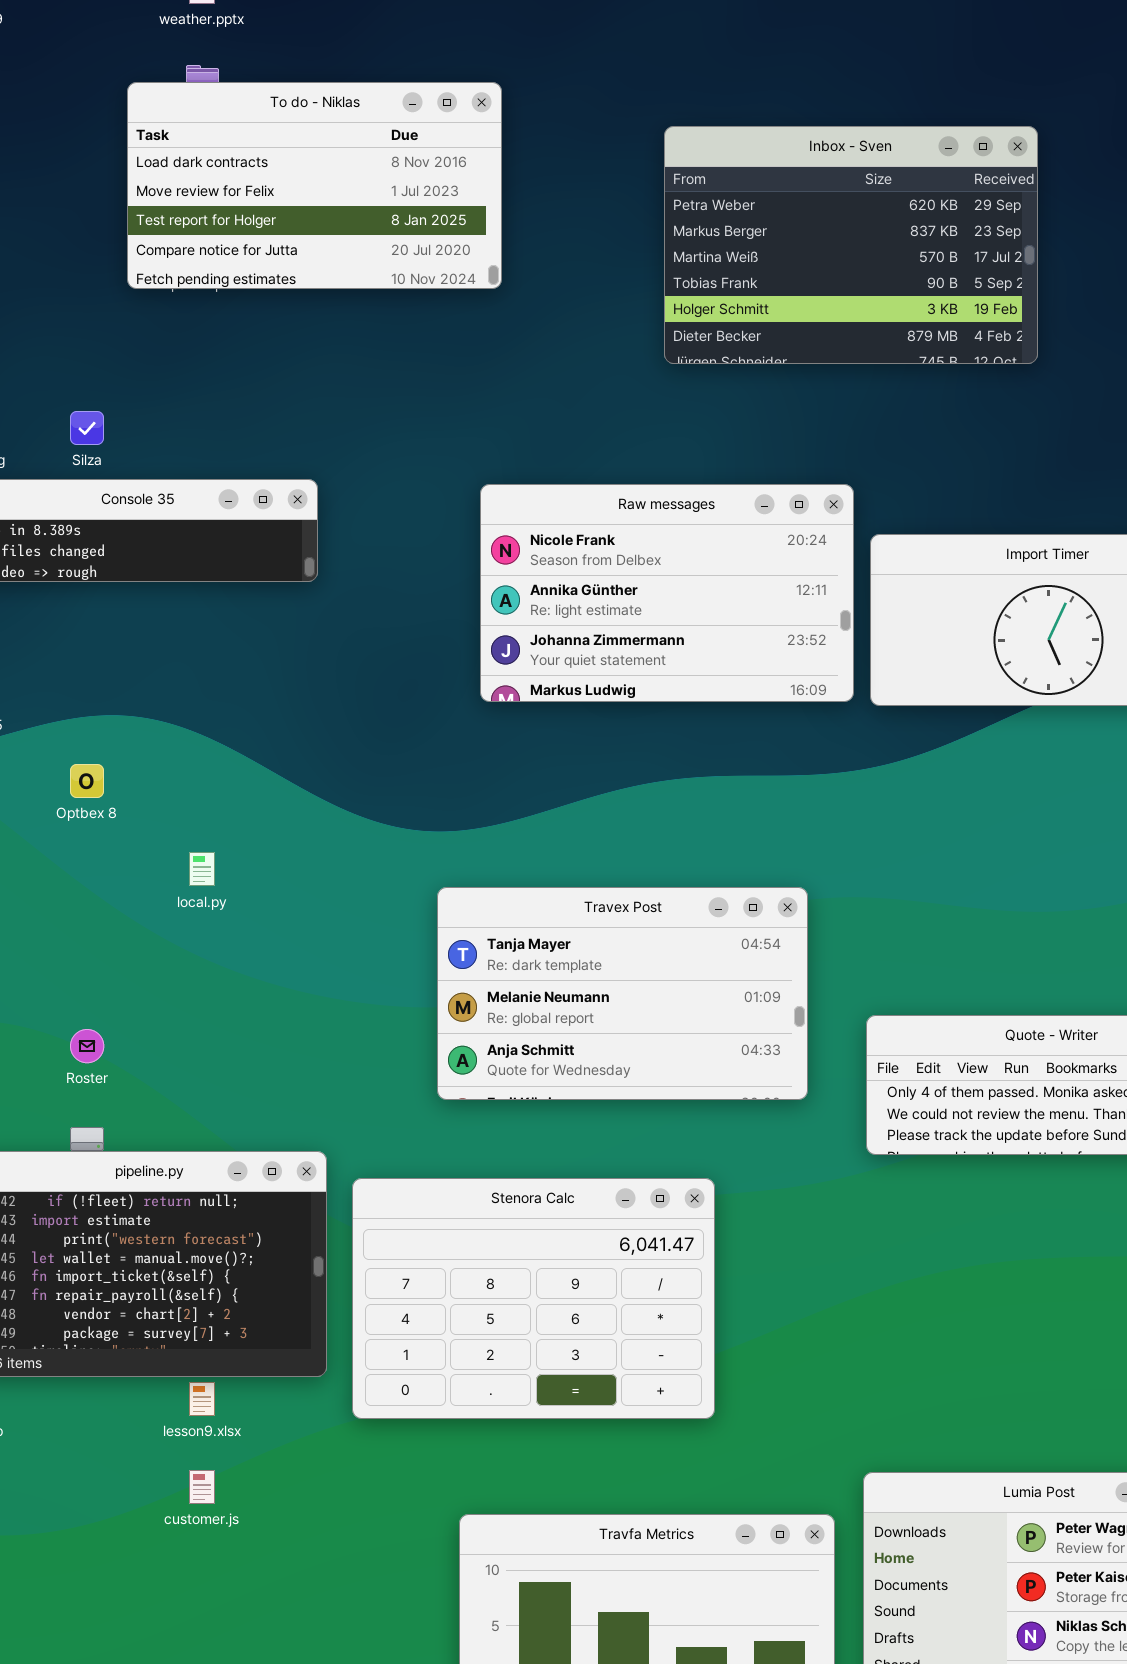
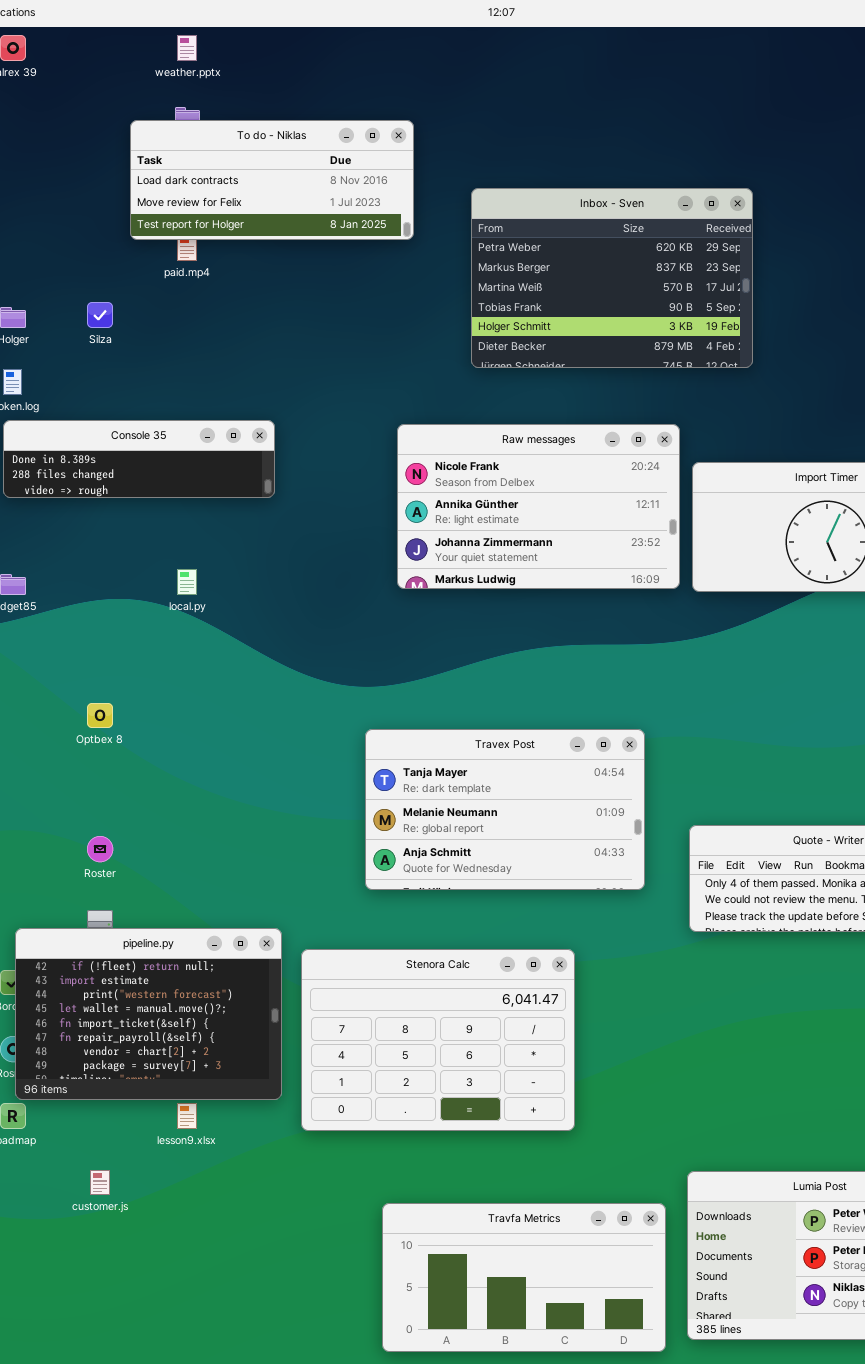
To do - Niklas: [127,82,502,289] -> [130,120,414,240], resized
Inbox - Sven: [664,126,1038,364] -> [471,188,753,368], moved
Silza: [70,411,104,445] -> [87,302,113,328], moved
Optbex 8: [70,764,104,798] -> [87,703,113,728], moved
local.py: [189,852,215,886] -> [177,569,197,595], moved
customer.js: [189,1470,215,1504] -> [90,1170,110,1195], moved

